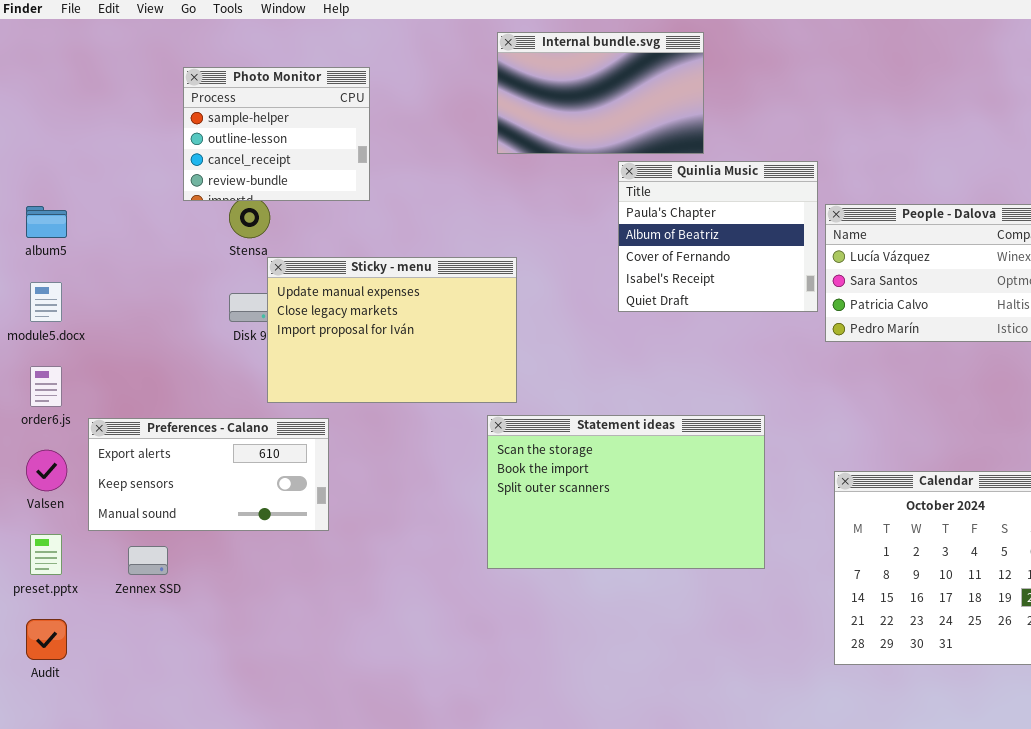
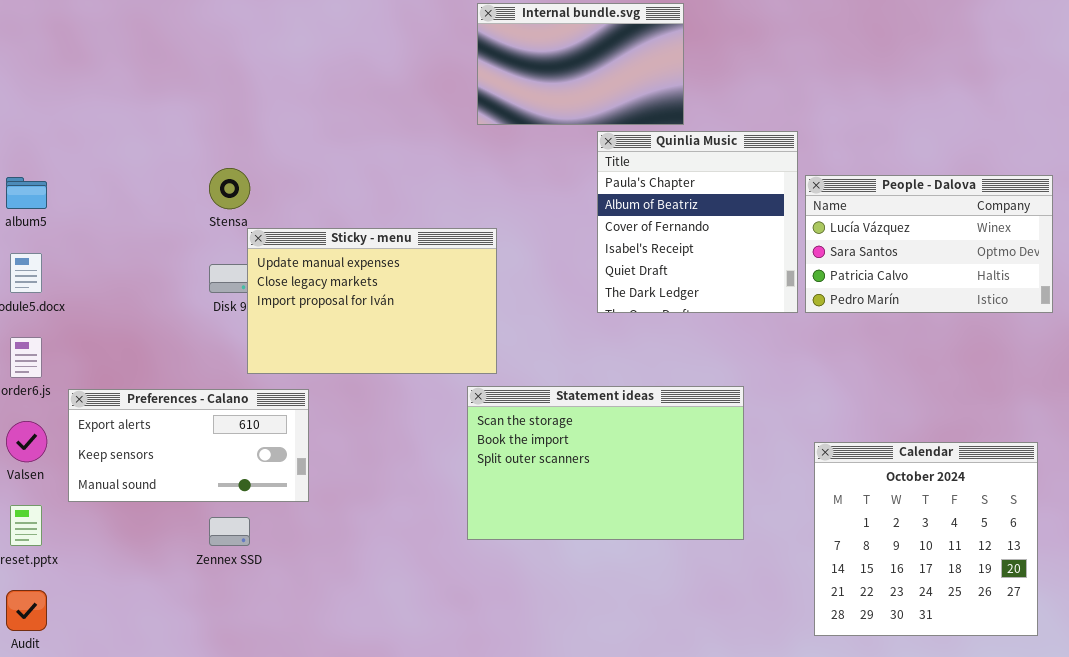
Photo Monitor: [183,67,370,201] -> none, closed
Quinlia Music: [618,161,818,312] -> [597,131,798,313], resized
Zennex SSD: [128,546,168,575] -> [209,517,250,546], moved

